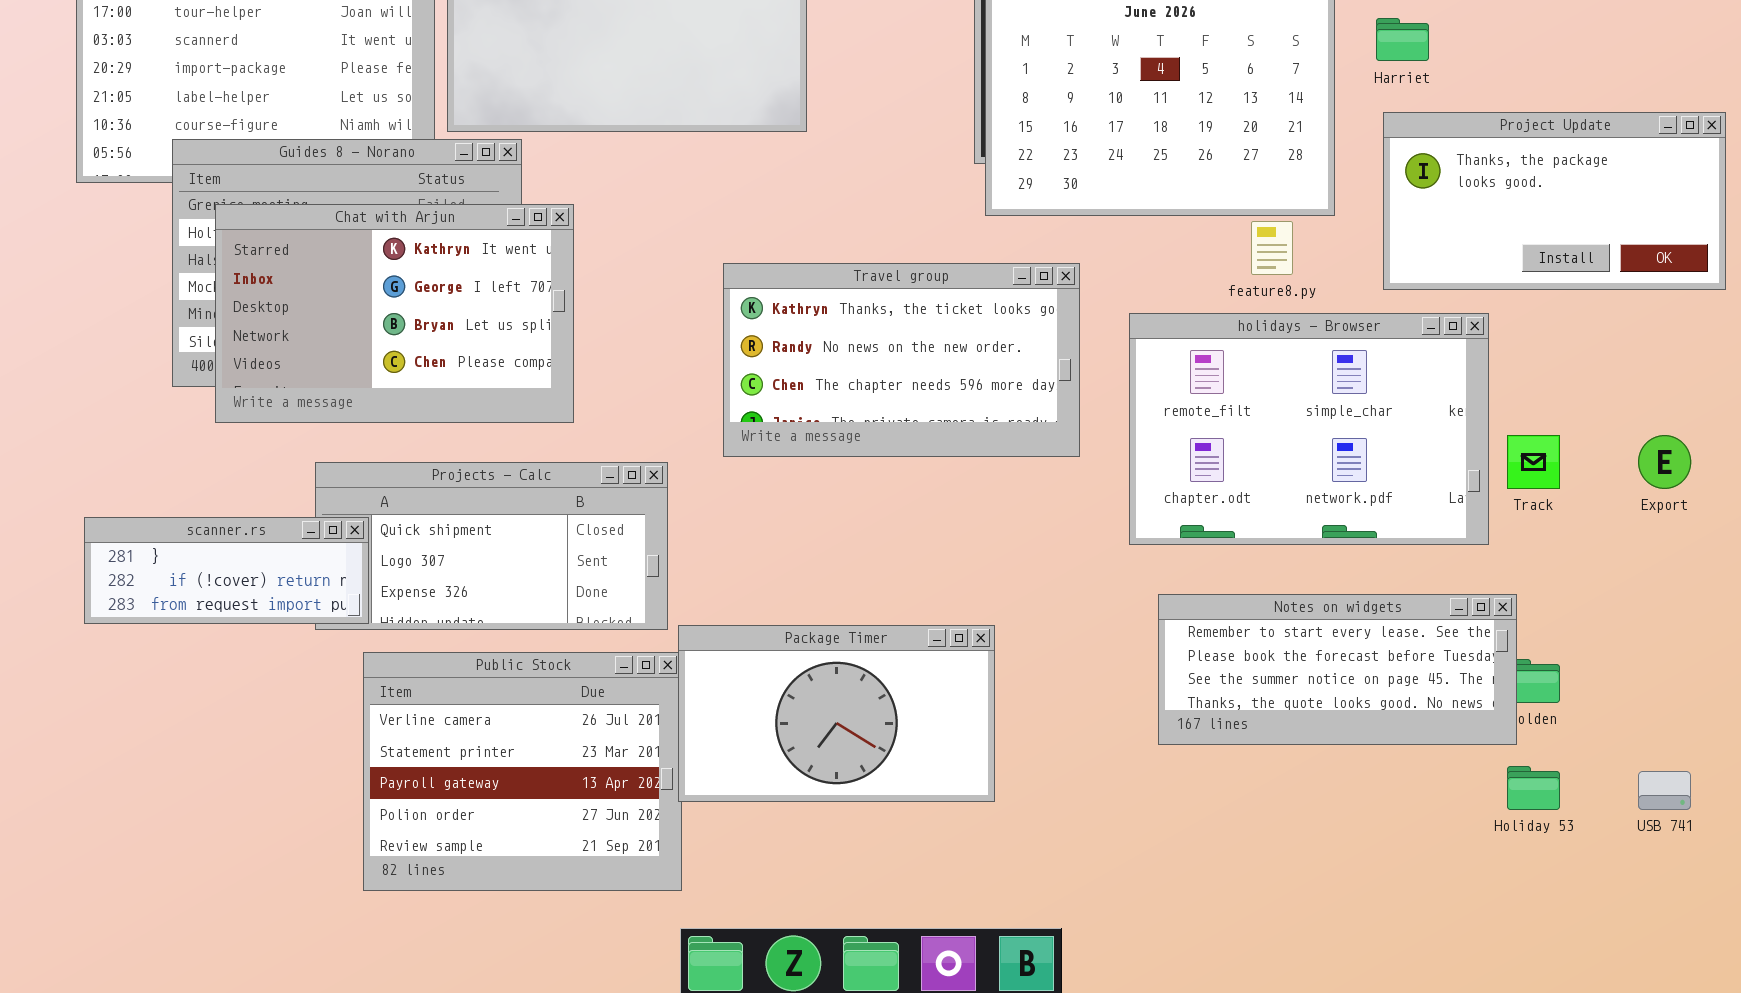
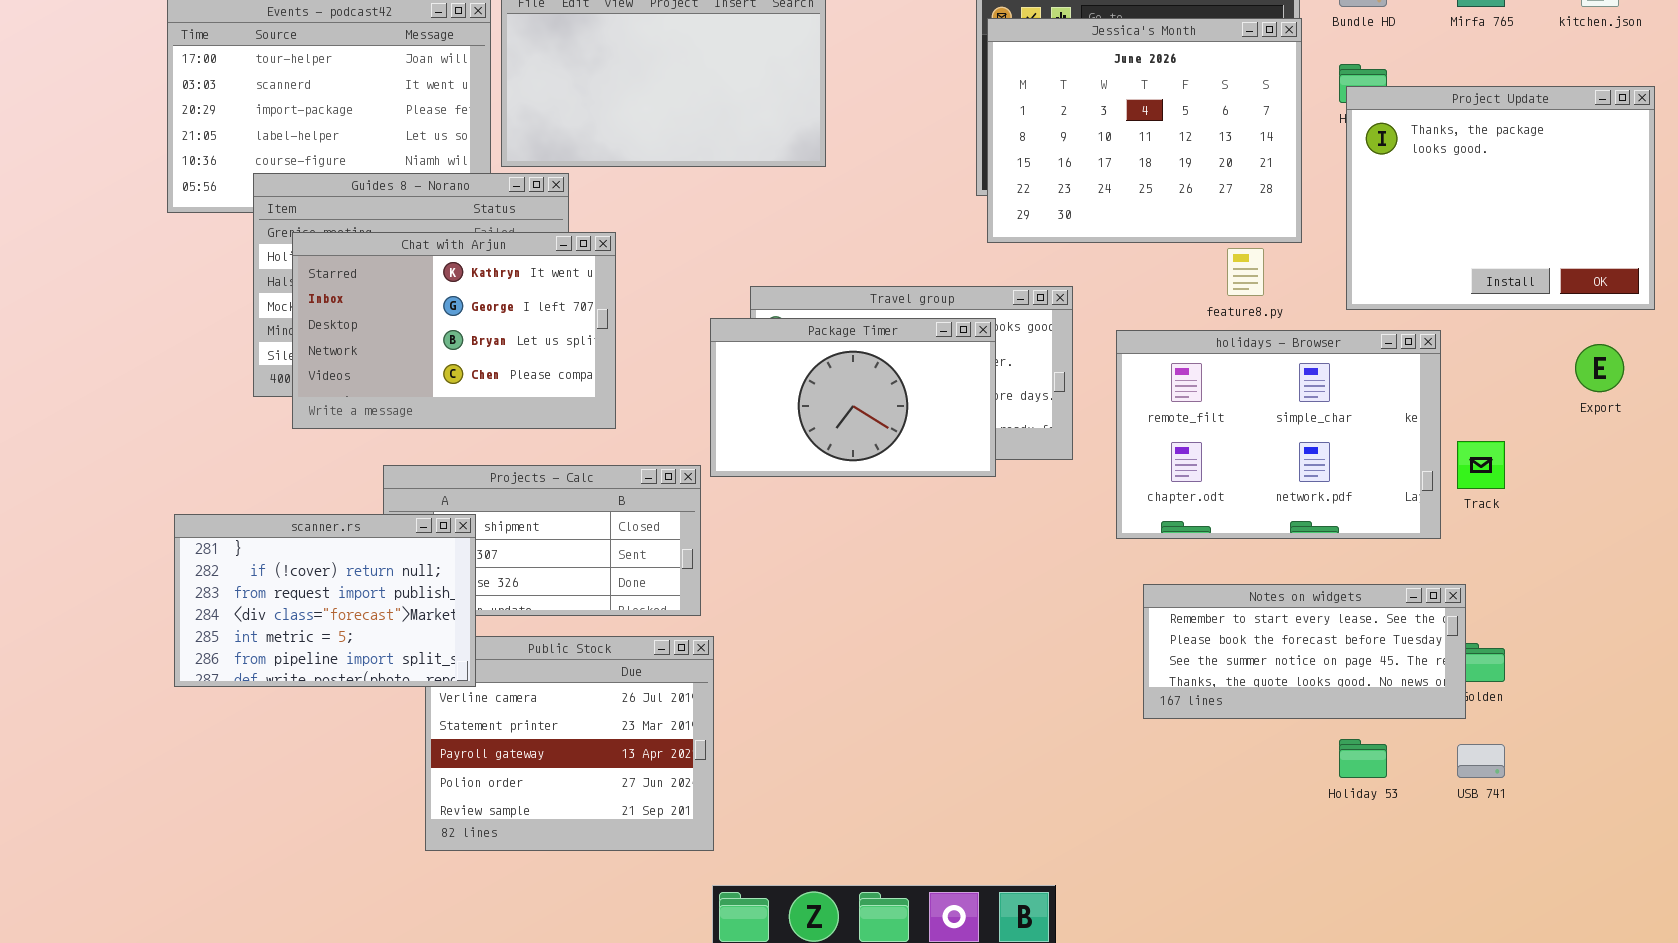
Project Update: [1383,112,1726,290] -> [1346,86,1655,310], resized
Export: [1638,435,1691,489] -> [1575,344,1624,392], moved
scanner.rs: [84,517,369,624] -> [174,514,476,687], resized
Package Timer: [678,625,995,802] -> [710,318,996,477], moved
Holiday 53: [1507,766,1560,810] -> [1339,739,1387,778], moved
USB 741: [1638,771,1691,810] -> [1457,744,1505,778], moved

